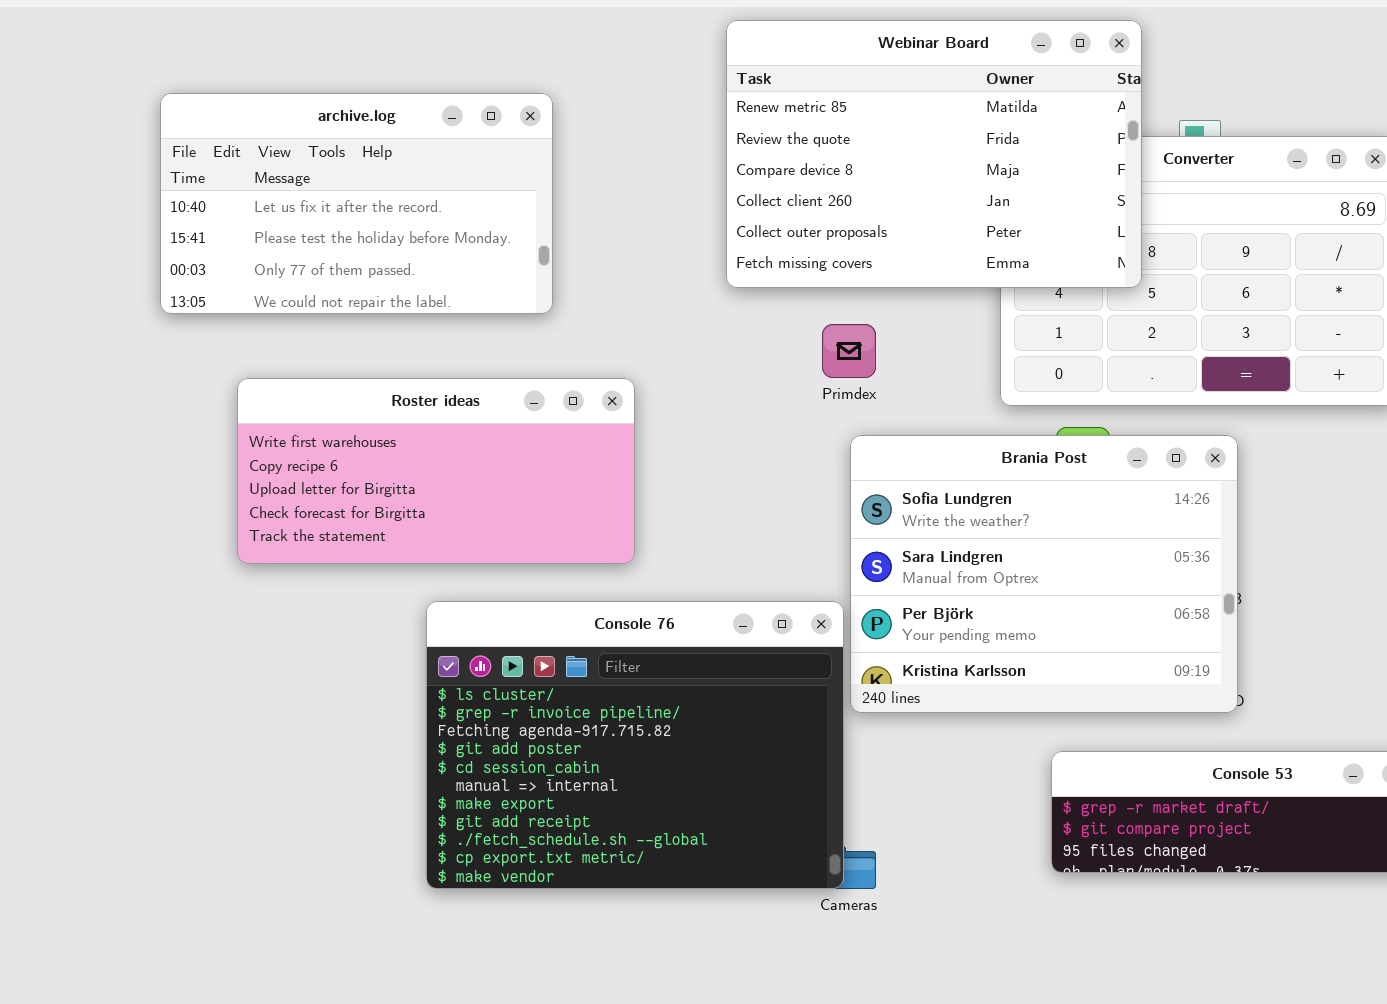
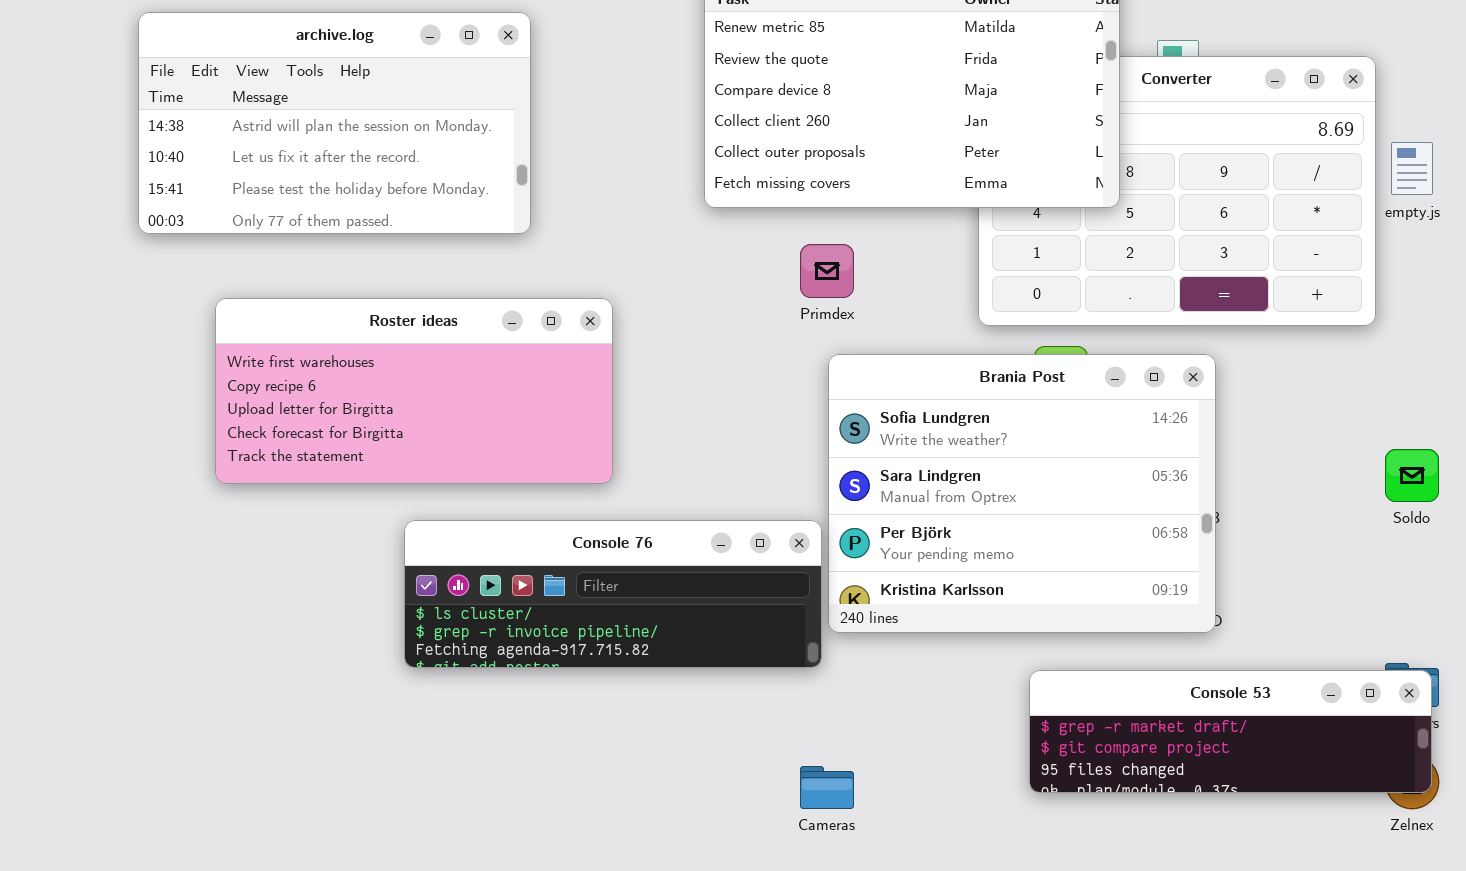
archive.log: [160,93,553,314] -> [138,12,531,234], scrolled up 1 row
Console 76: [426,601,844,889] -> [404,520,822,668], resized

